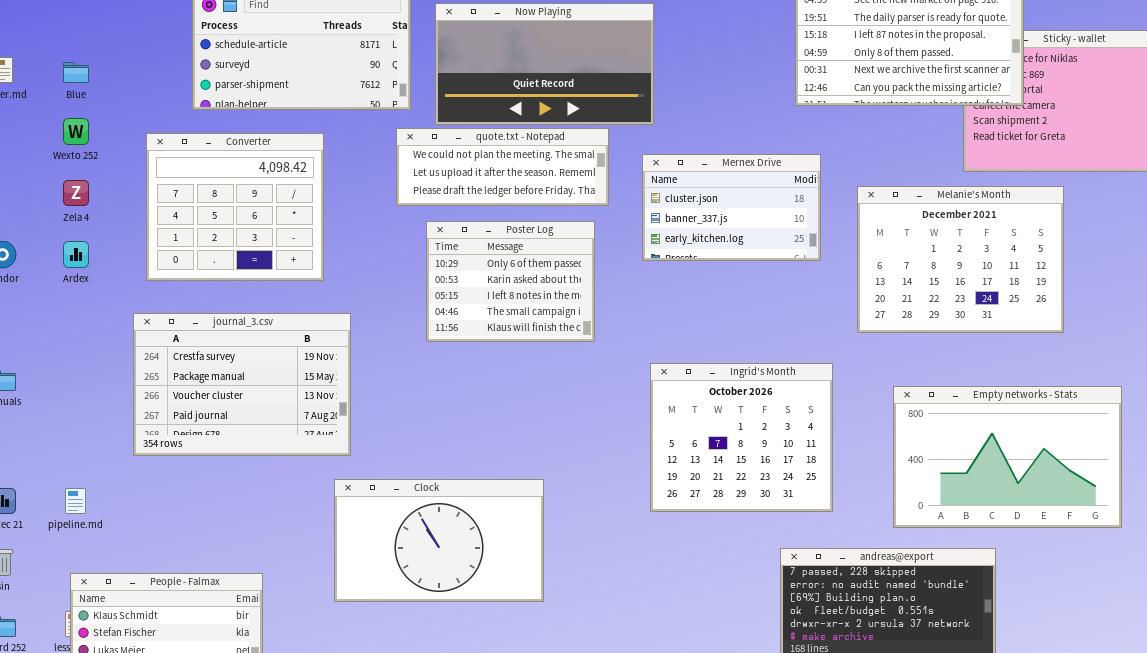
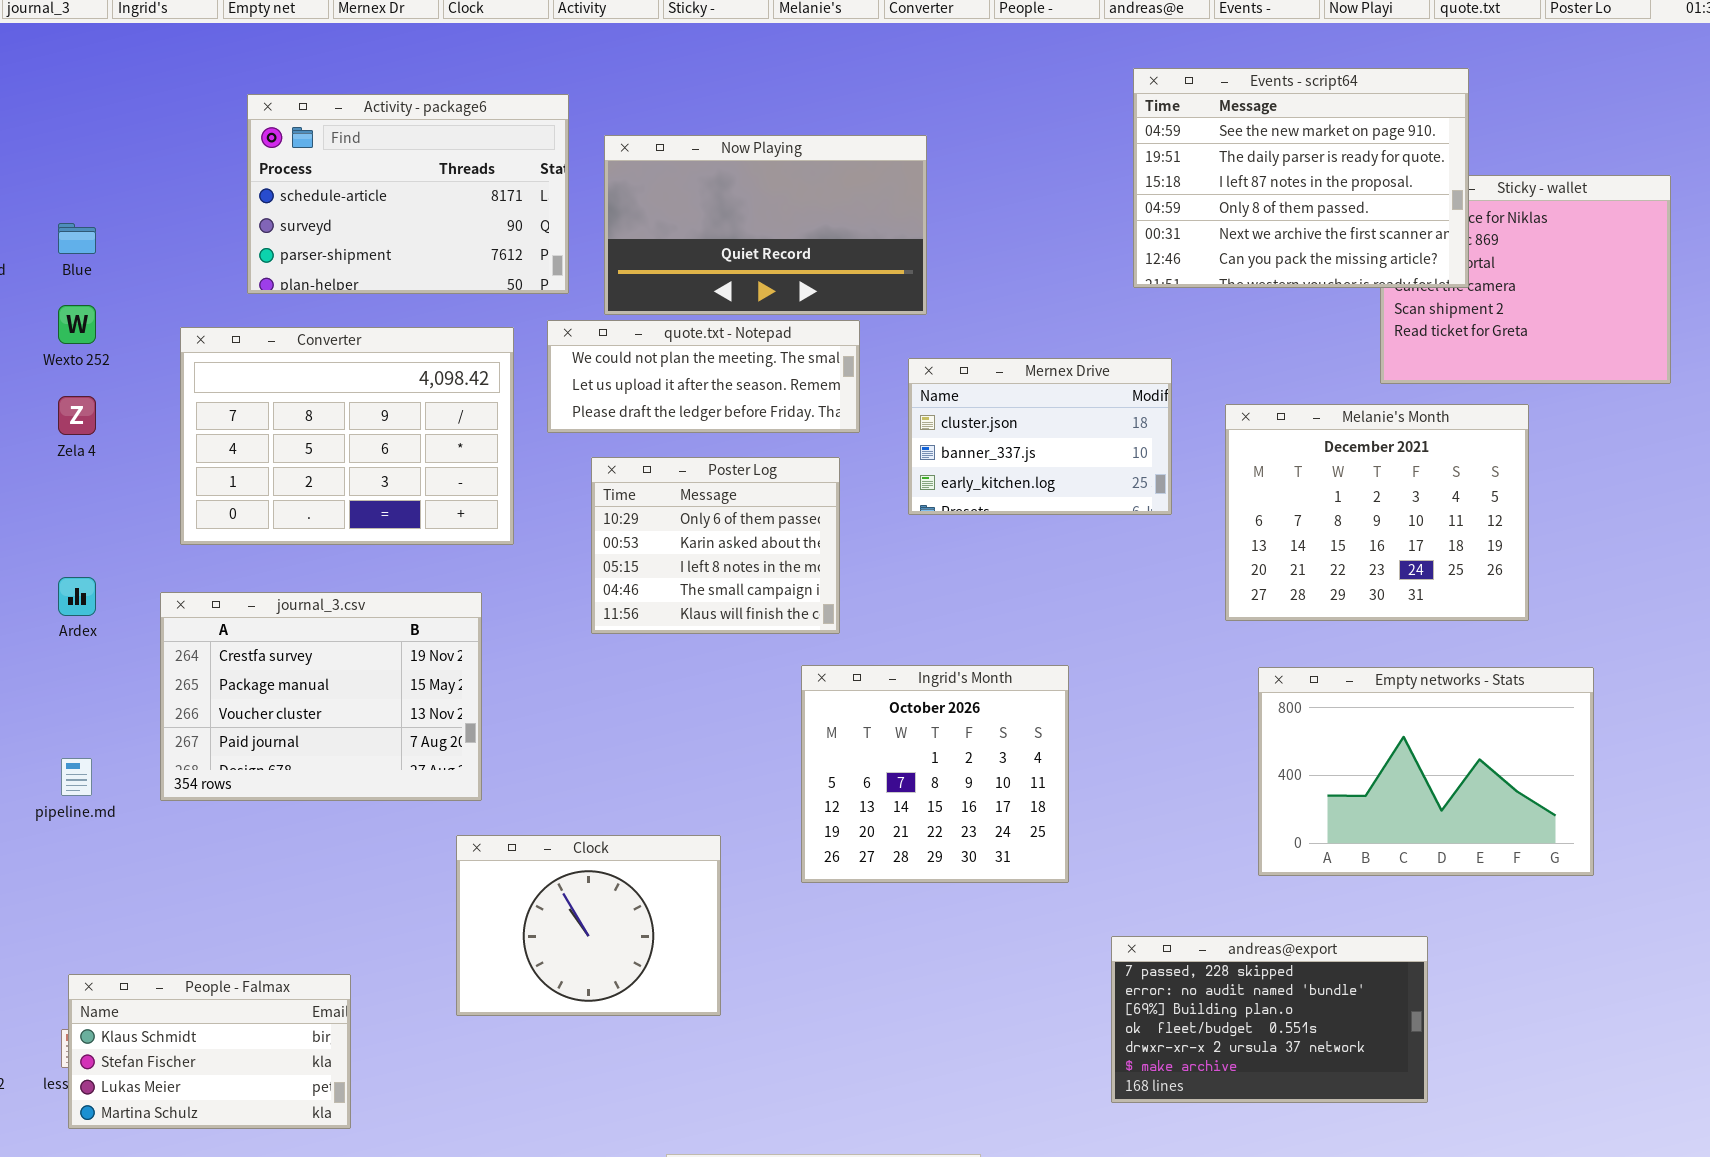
Converter: [146,133,324,281] -> [180,327,514,545], resized
Ardex: [63,241,89,268] -> [58,577,96,616], moved
Ingrid's Month: [650,363,833,512] -> [801,665,1069,883], moved
Empty networks - Stats: [893,386,1122,528] -> [1258,667,1594,876], moved
Clock: [334,479,544,602] -> [456,835,721,1016], resized
pipeline.md: [65,488,86,514] -> [61,758,92,796], moved

